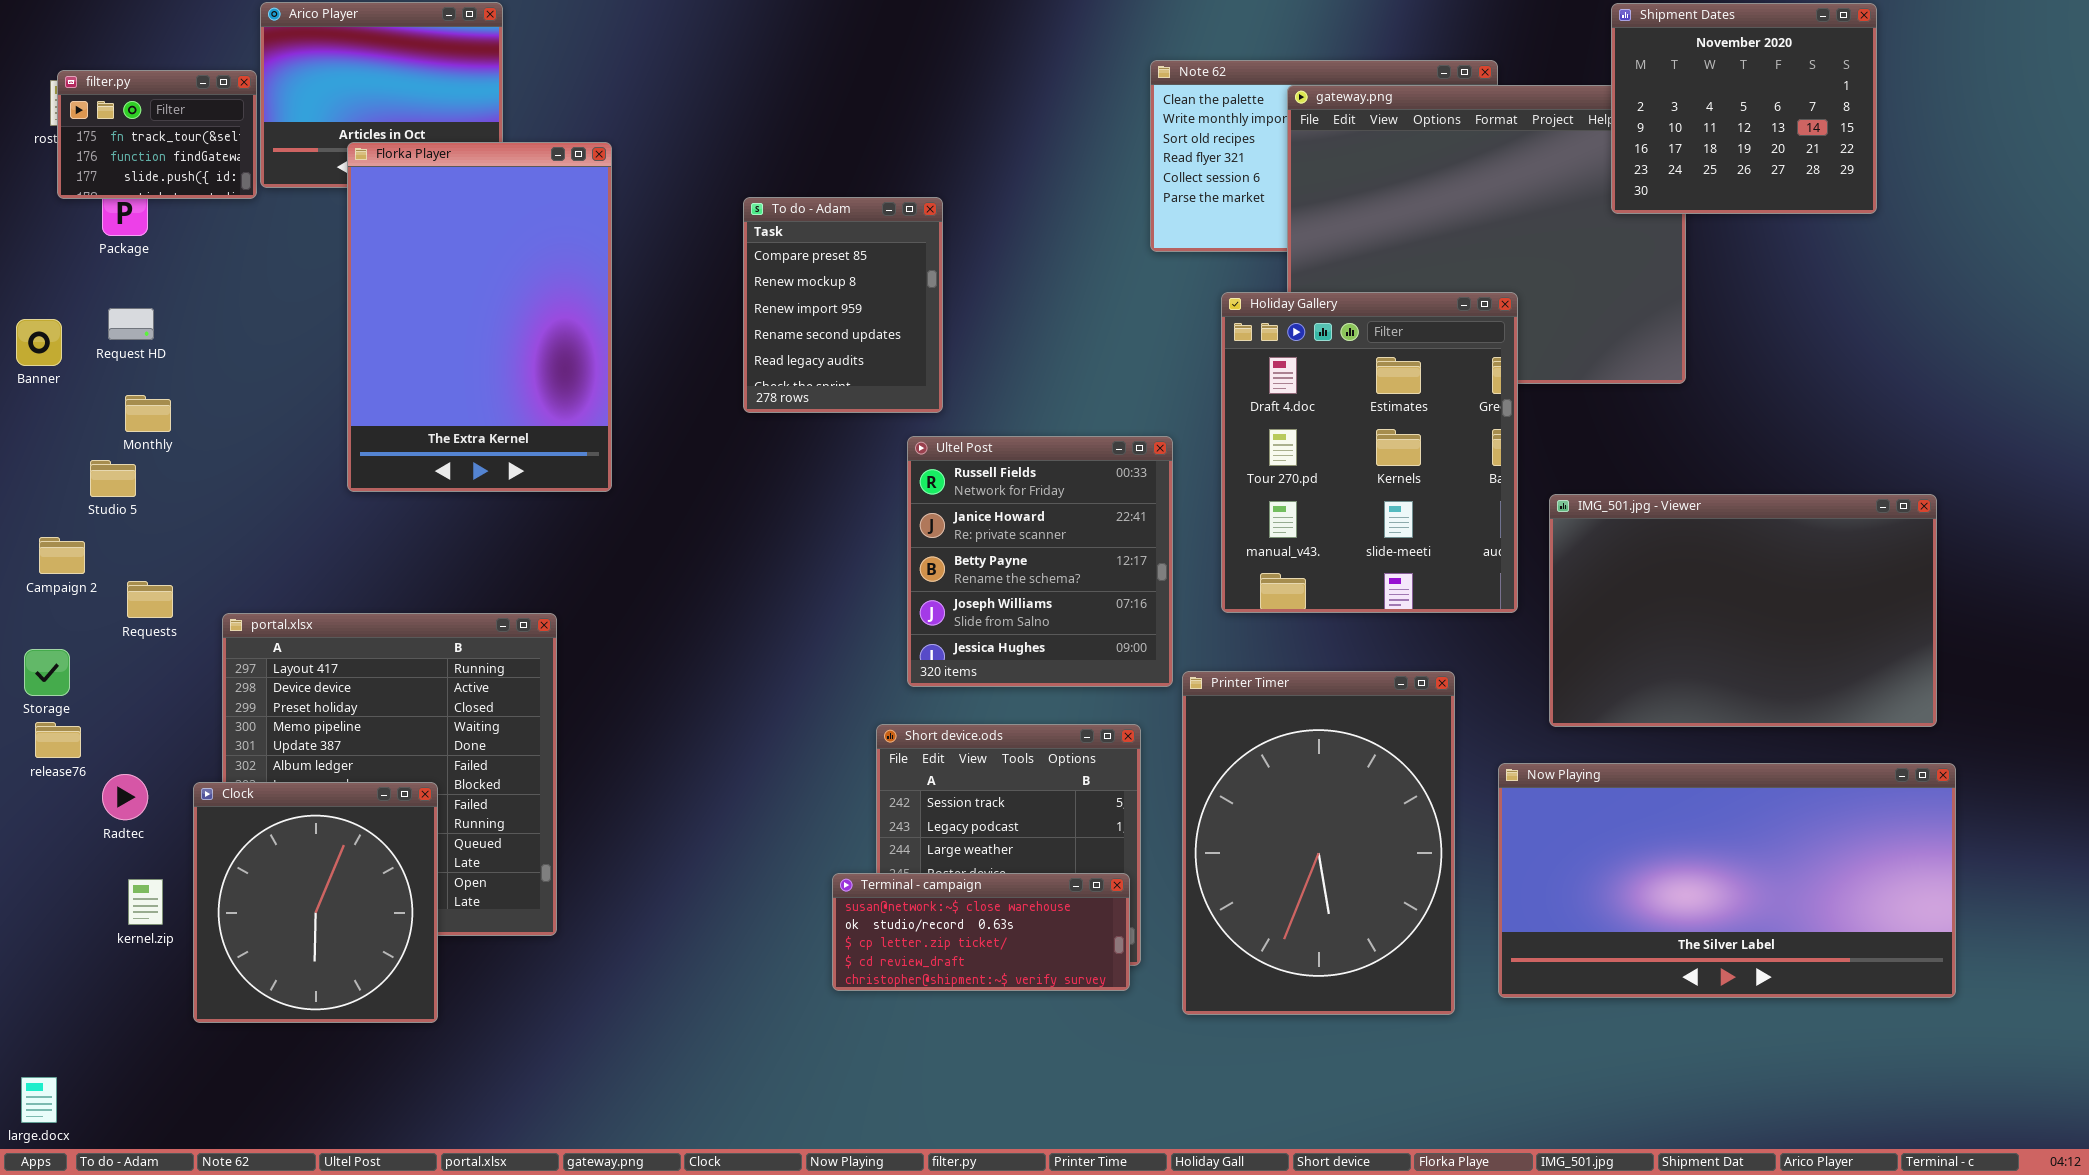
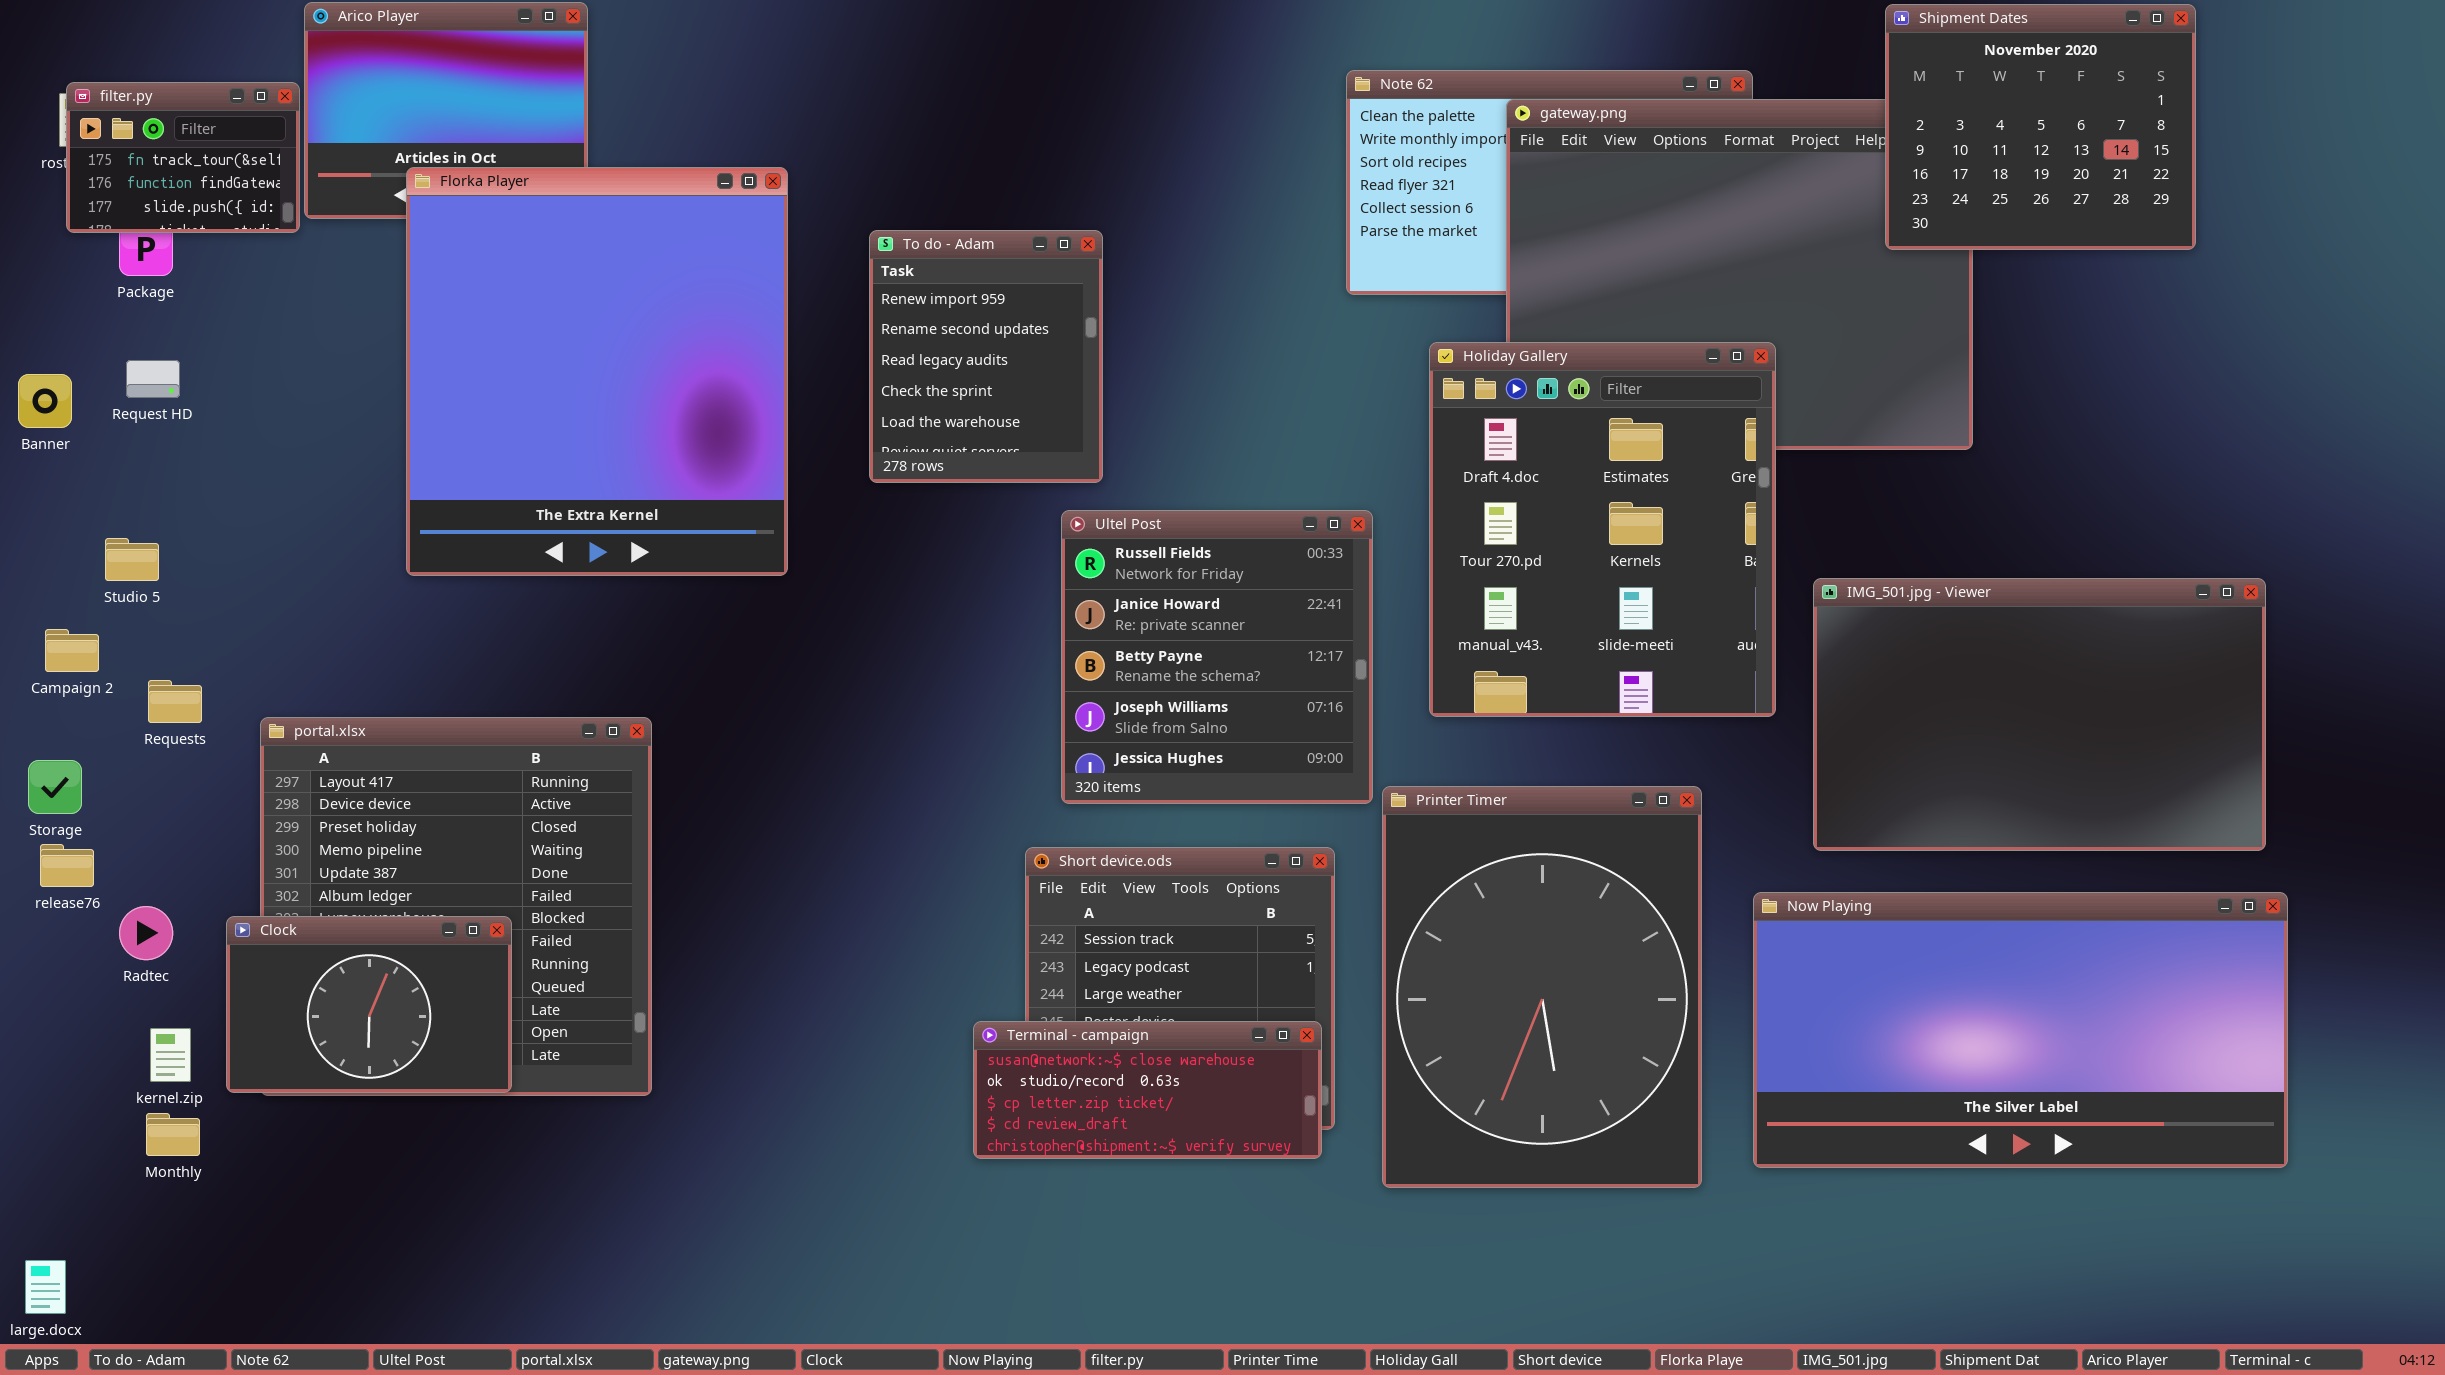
Florka Player: [347,142,612,492] -> [406,167,788,576], resized
To do - Adam: [743,197,943,413] -> [869,230,1103,483], scrolled down 2 rows
Monthly: [125,395,171,432] -> [146,1113,200,1156], moved
Clock: [193,782,438,1023] -> [226,916,512,1093], resized

